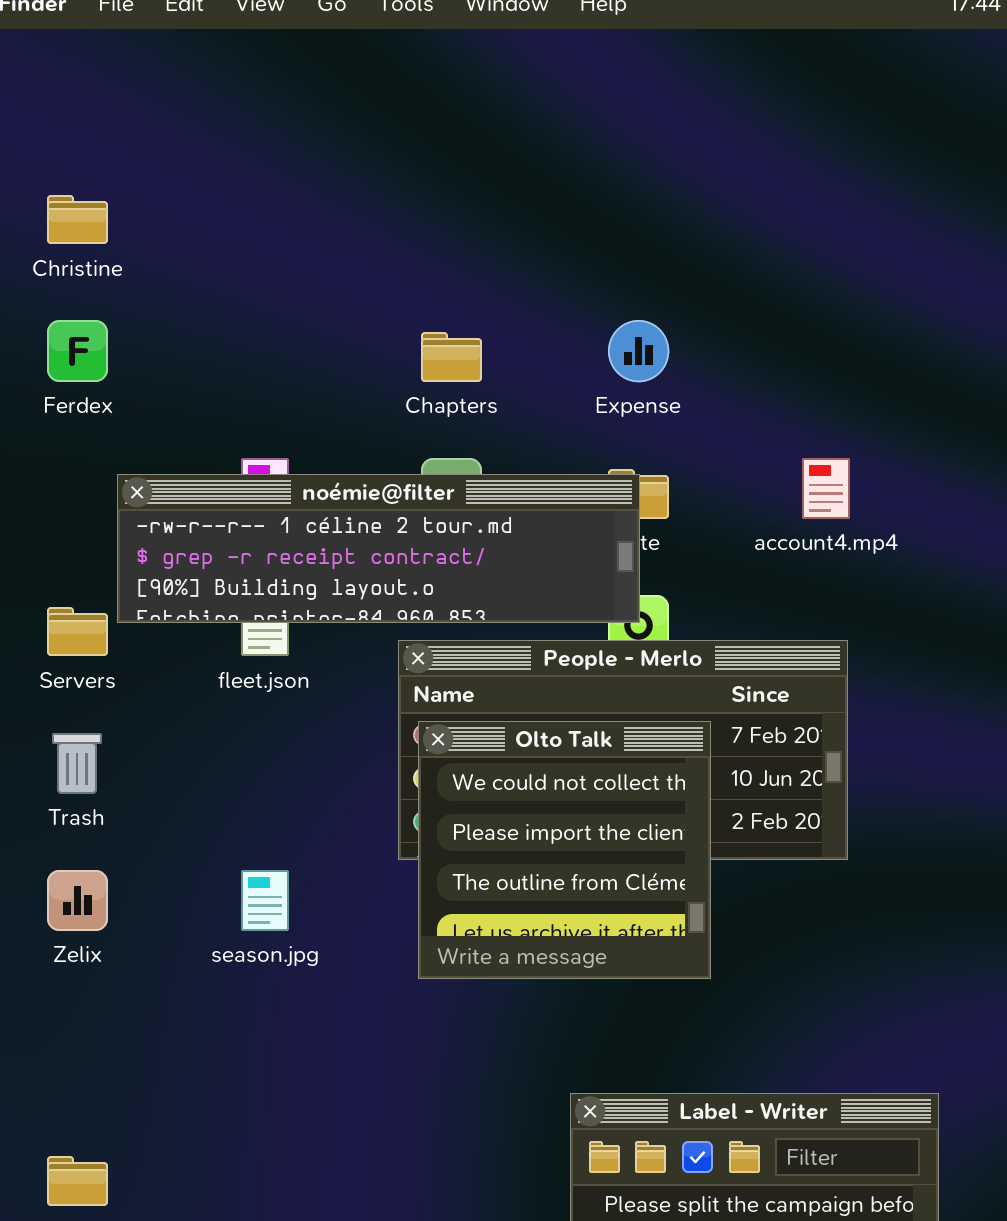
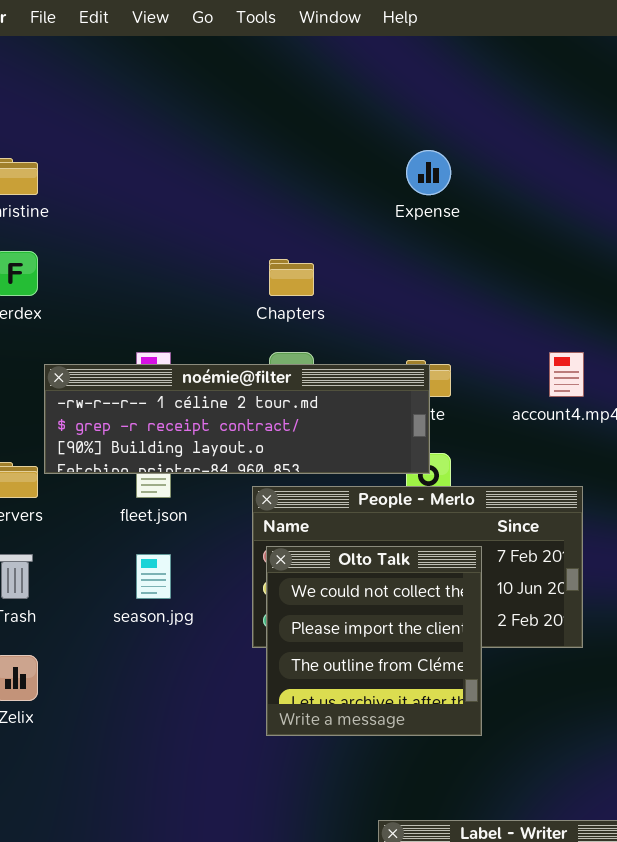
Expense: [608,320,669,382] -> [406,150,451,195], moved
season.jpg: [241,870,289,931] -> [136,554,171,599], moved

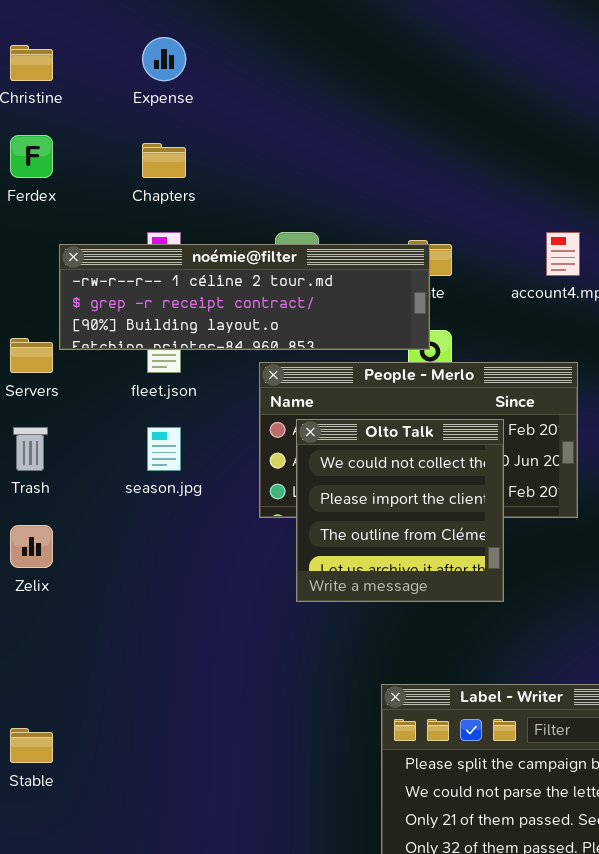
Expense: [406,150,451,195] -> [142,37,186,81], moved
Chapters: [269,259,314,296] -> [142,143,186,178], moved
Olto Talk: [266,546,482,736] -> [296,419,504,602], moved

